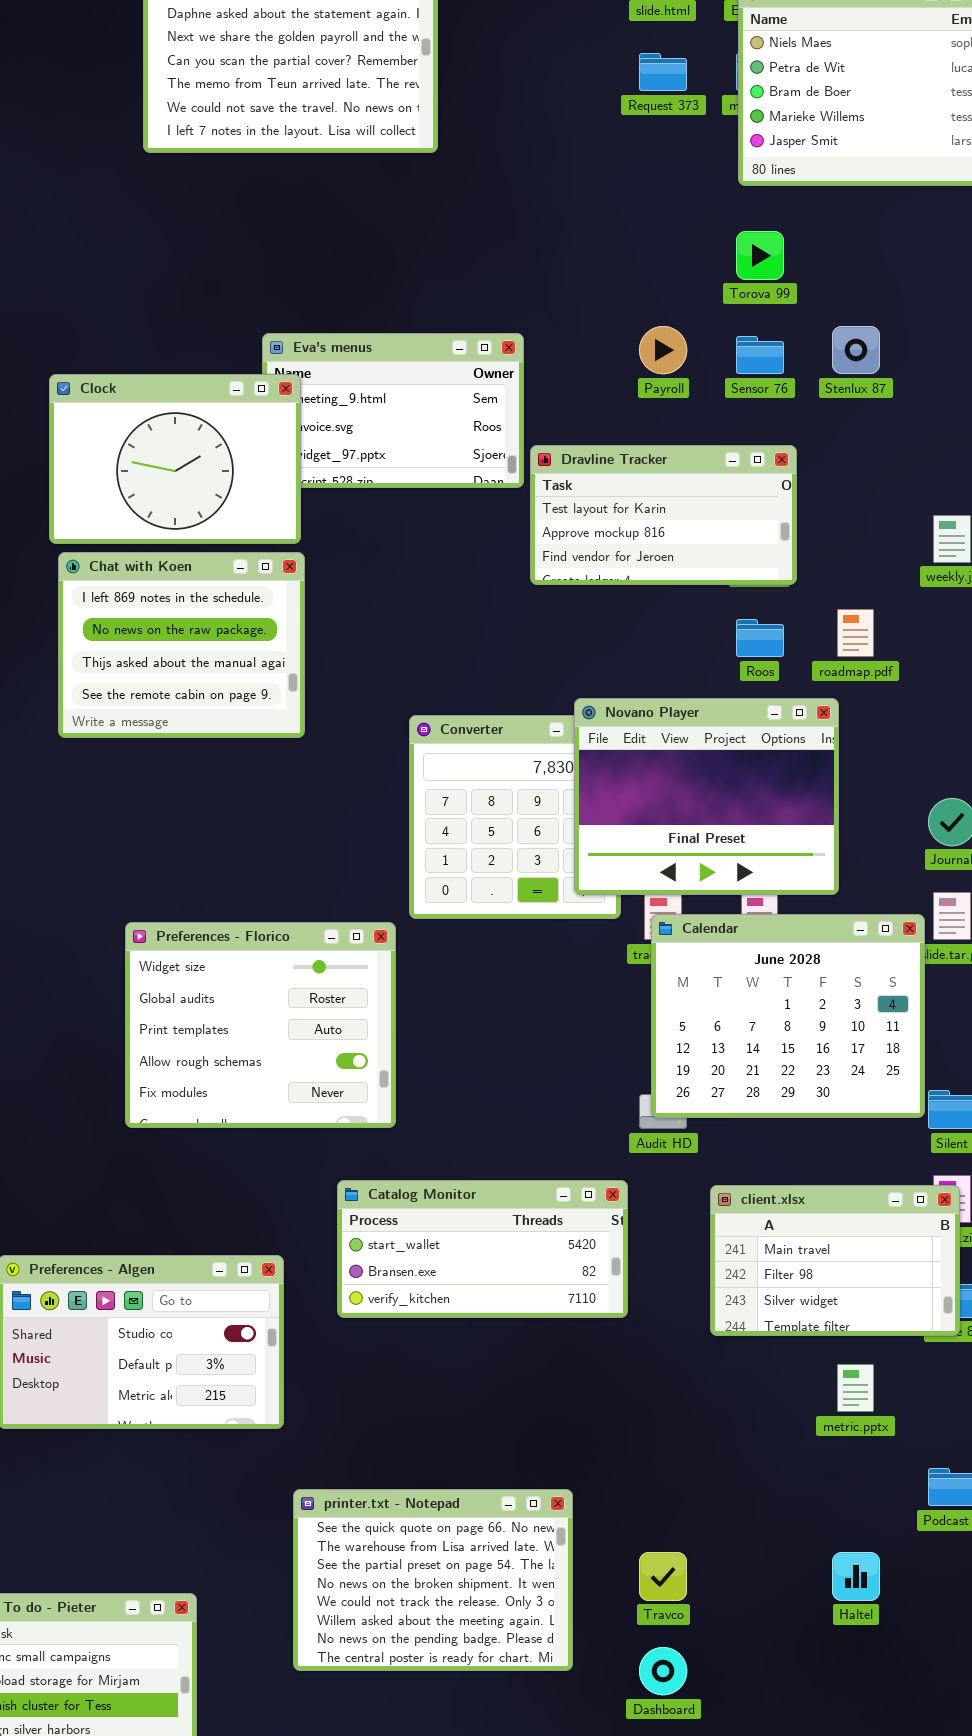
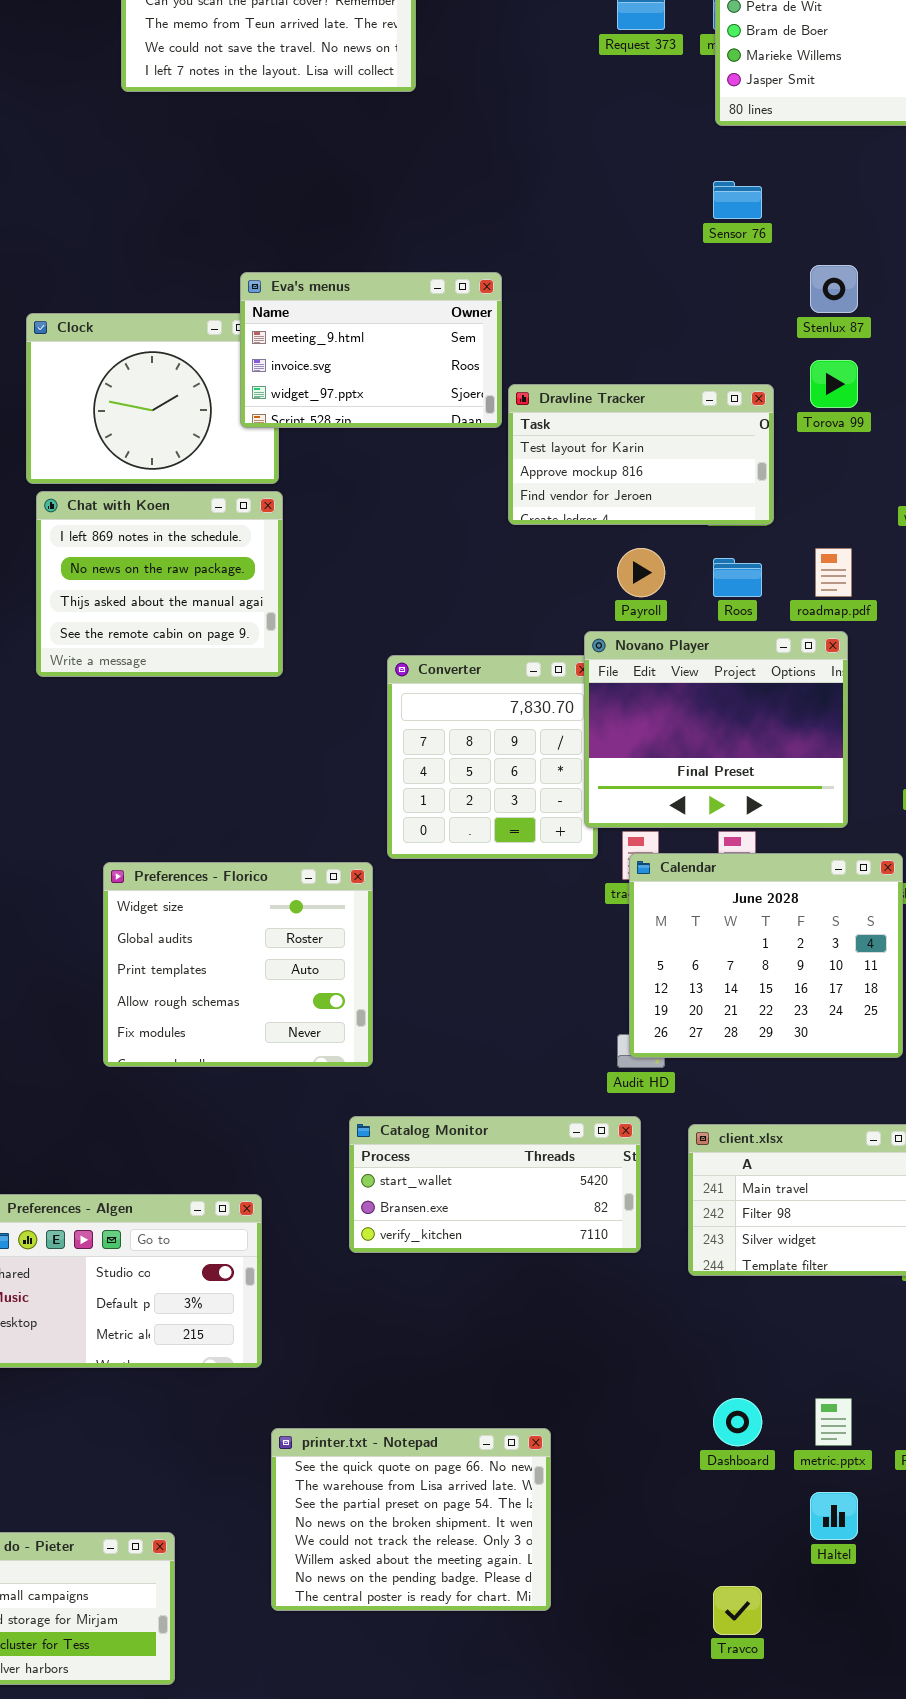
Torova 99: [736,231,784,280] -> [810,360,858,408], moved
Payroll: [639,326,687,374] -> [617,548,665,597], moved
Eva's menus: [262,333,524,488] -> [240,272,502,428], raised
Sensor 76: [736,336,784,374] -> [713,181,762,219], moved
Novano Player: [574,698,839,895] -> [584,631,848,828], moved
Catalog Monitor: [337,1180,628,1318] -> [349,1116,641,1253], moved
metric.pptx: [837,1364,874,1412] -> [815,1398,852,1446], moved
Travco: [639,1552,687,1601] -> [713,1586,762,1635], moved
Dashboard: [639,1647,687,1695] -> [713,1398,762,1446], moved

